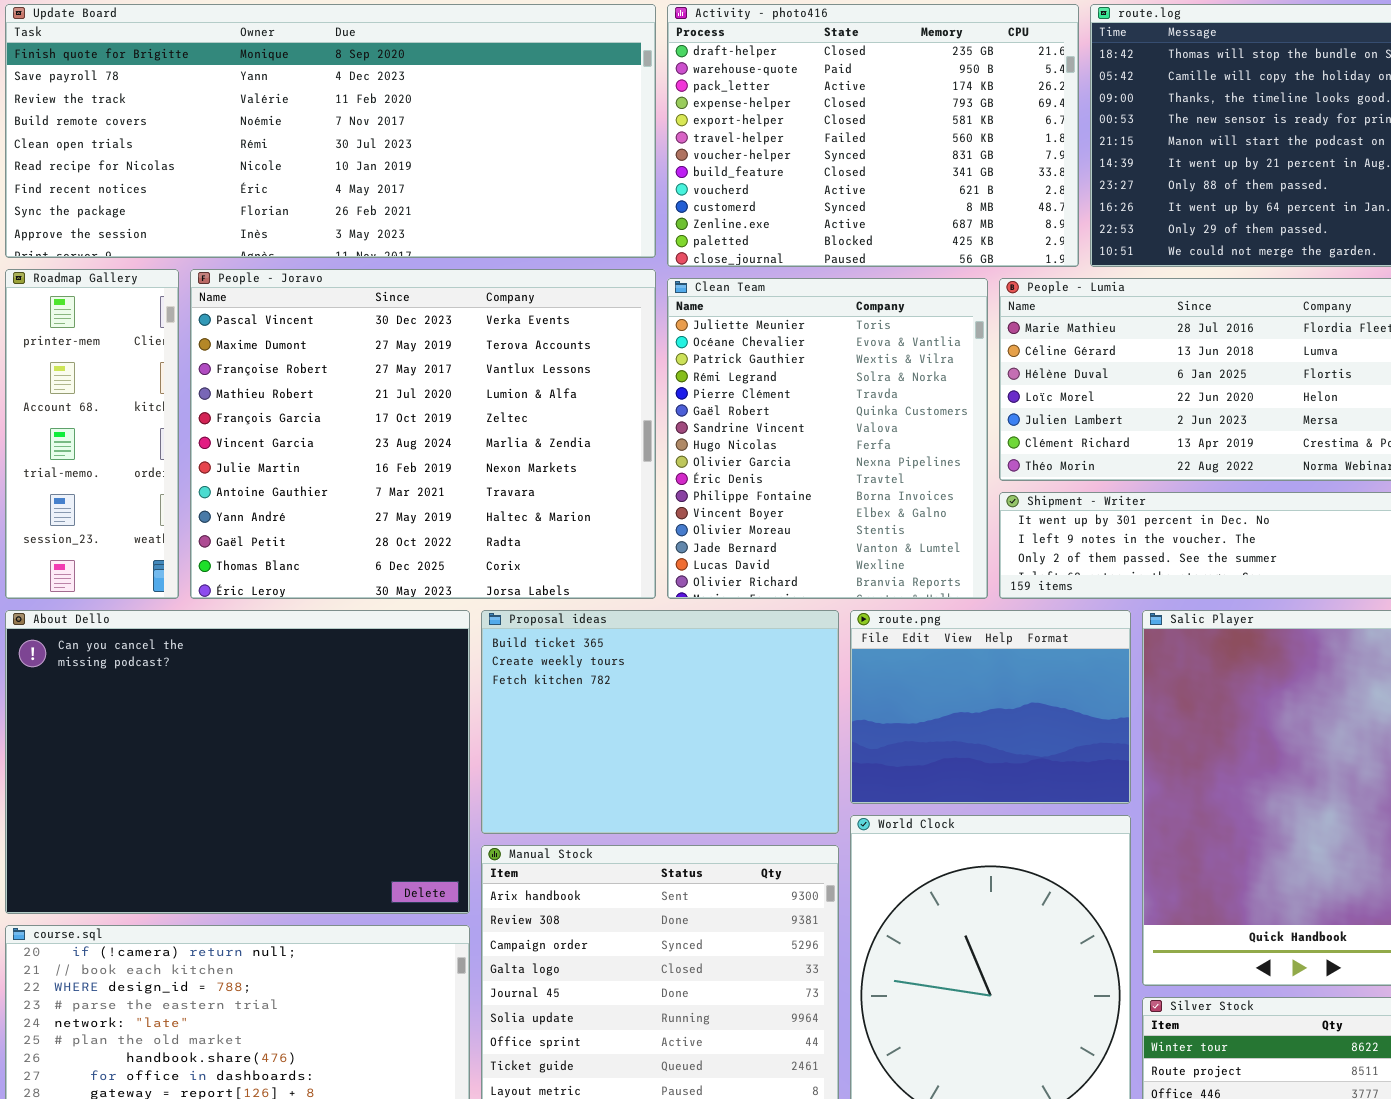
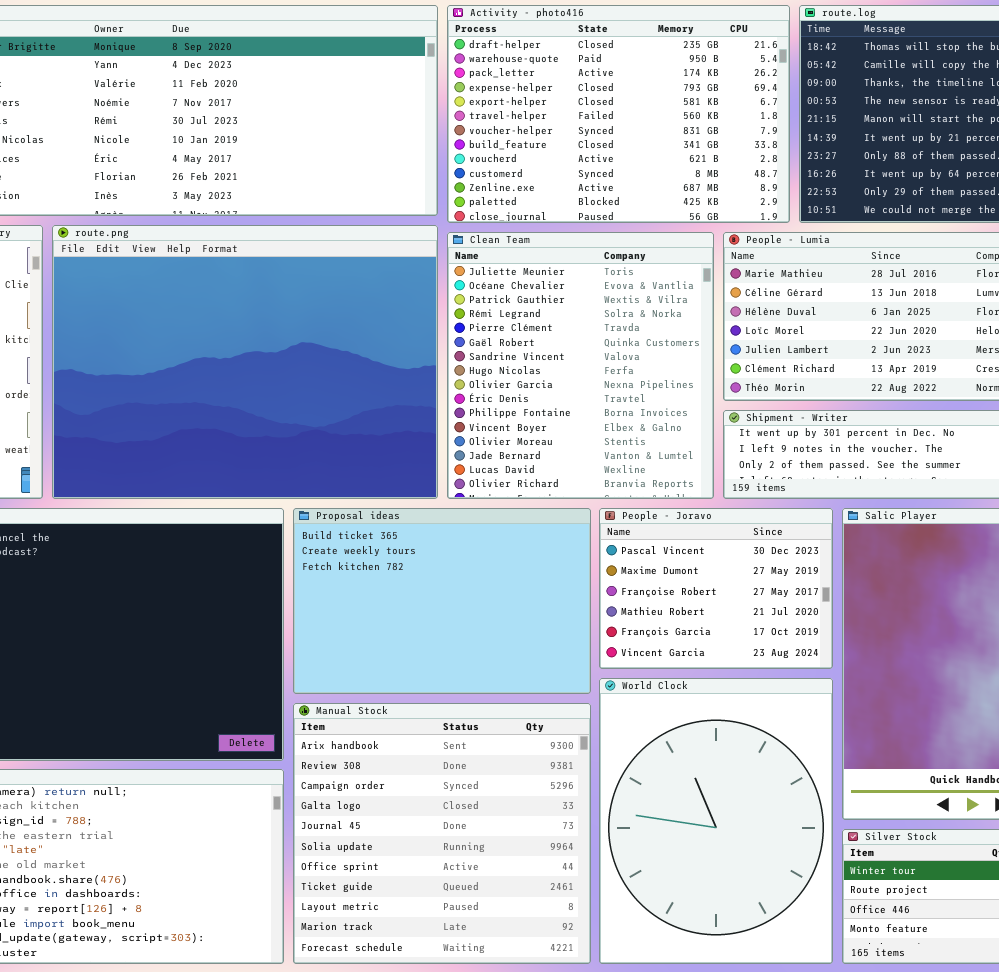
People - Joravo: [190,269,656,599] -> [599,508,833,669], moved, resized
route.png: [850,610,1131,804] -> [52,225,438,499], moved, resized

